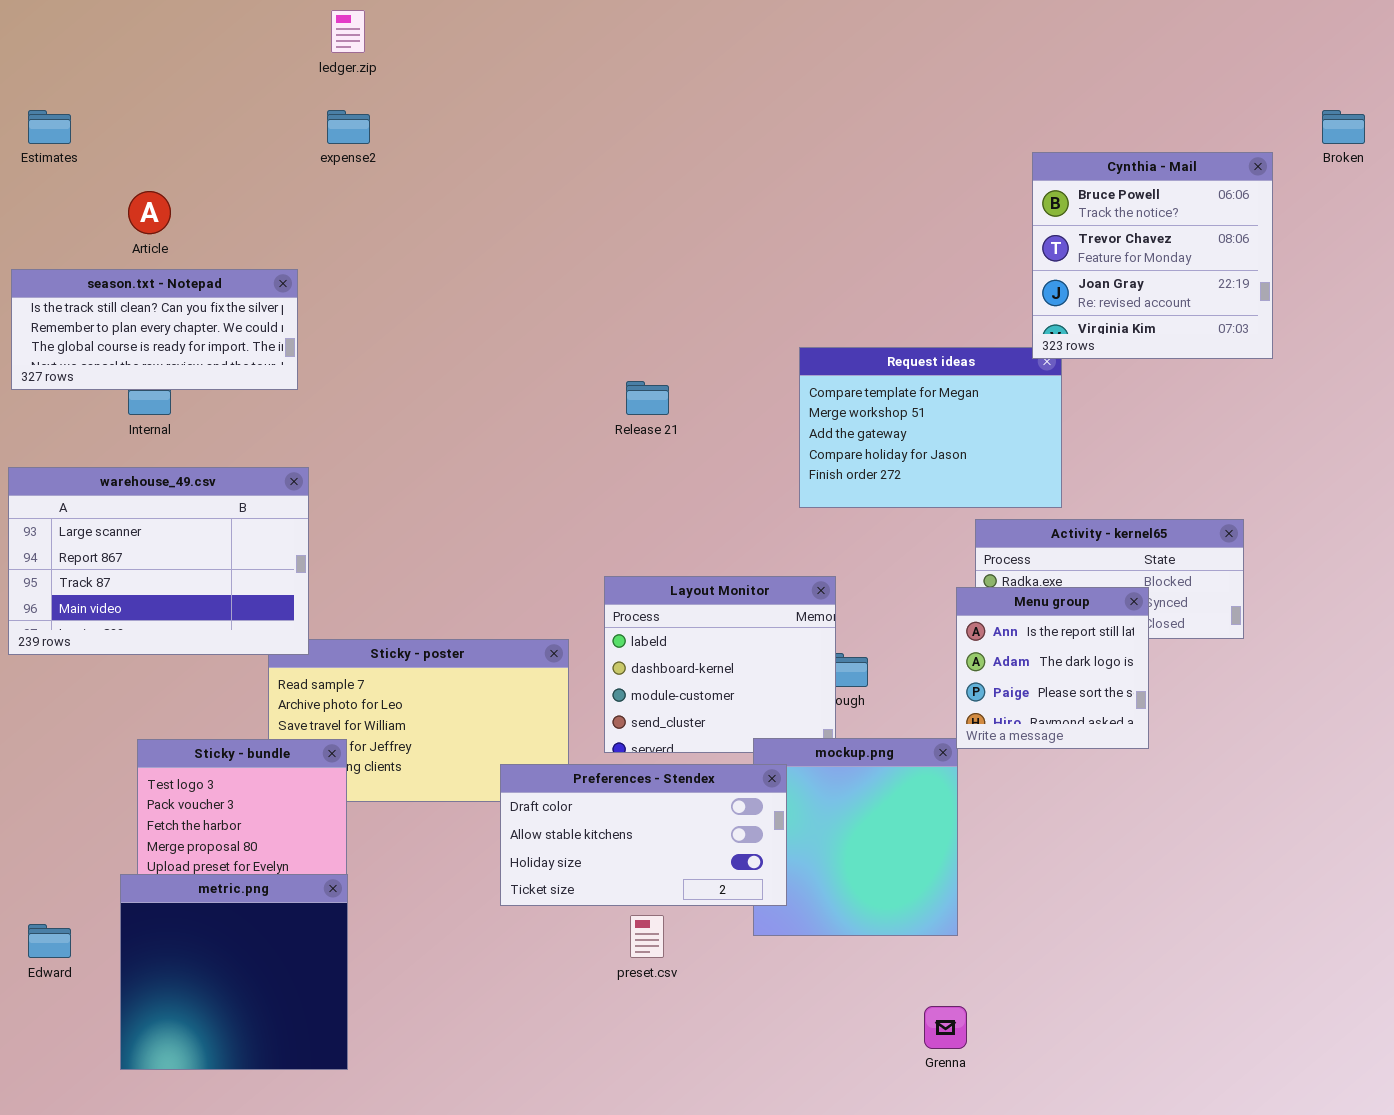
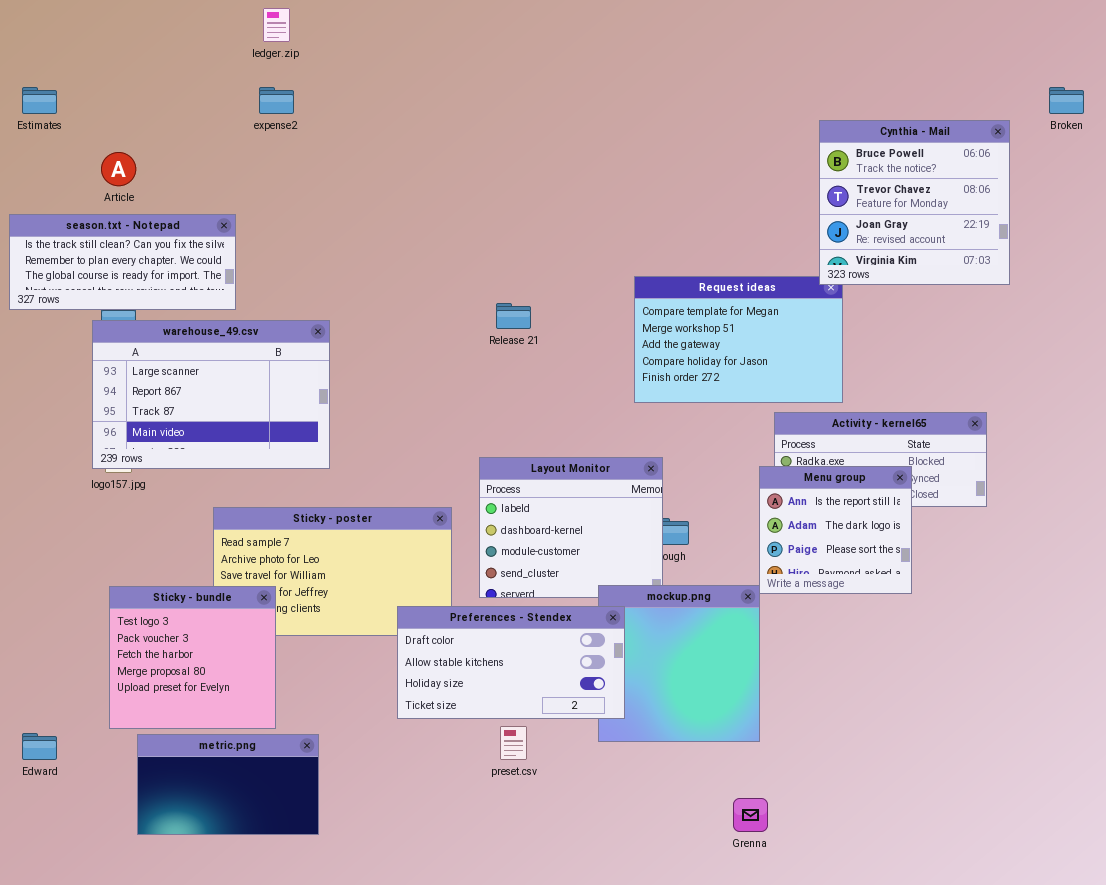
warehouse_49.csv: [8,467,309,655] -> [92,320,330,469], moved
metric.png: [120,874,348,1070] -> [137,734,319,835], moved, resized

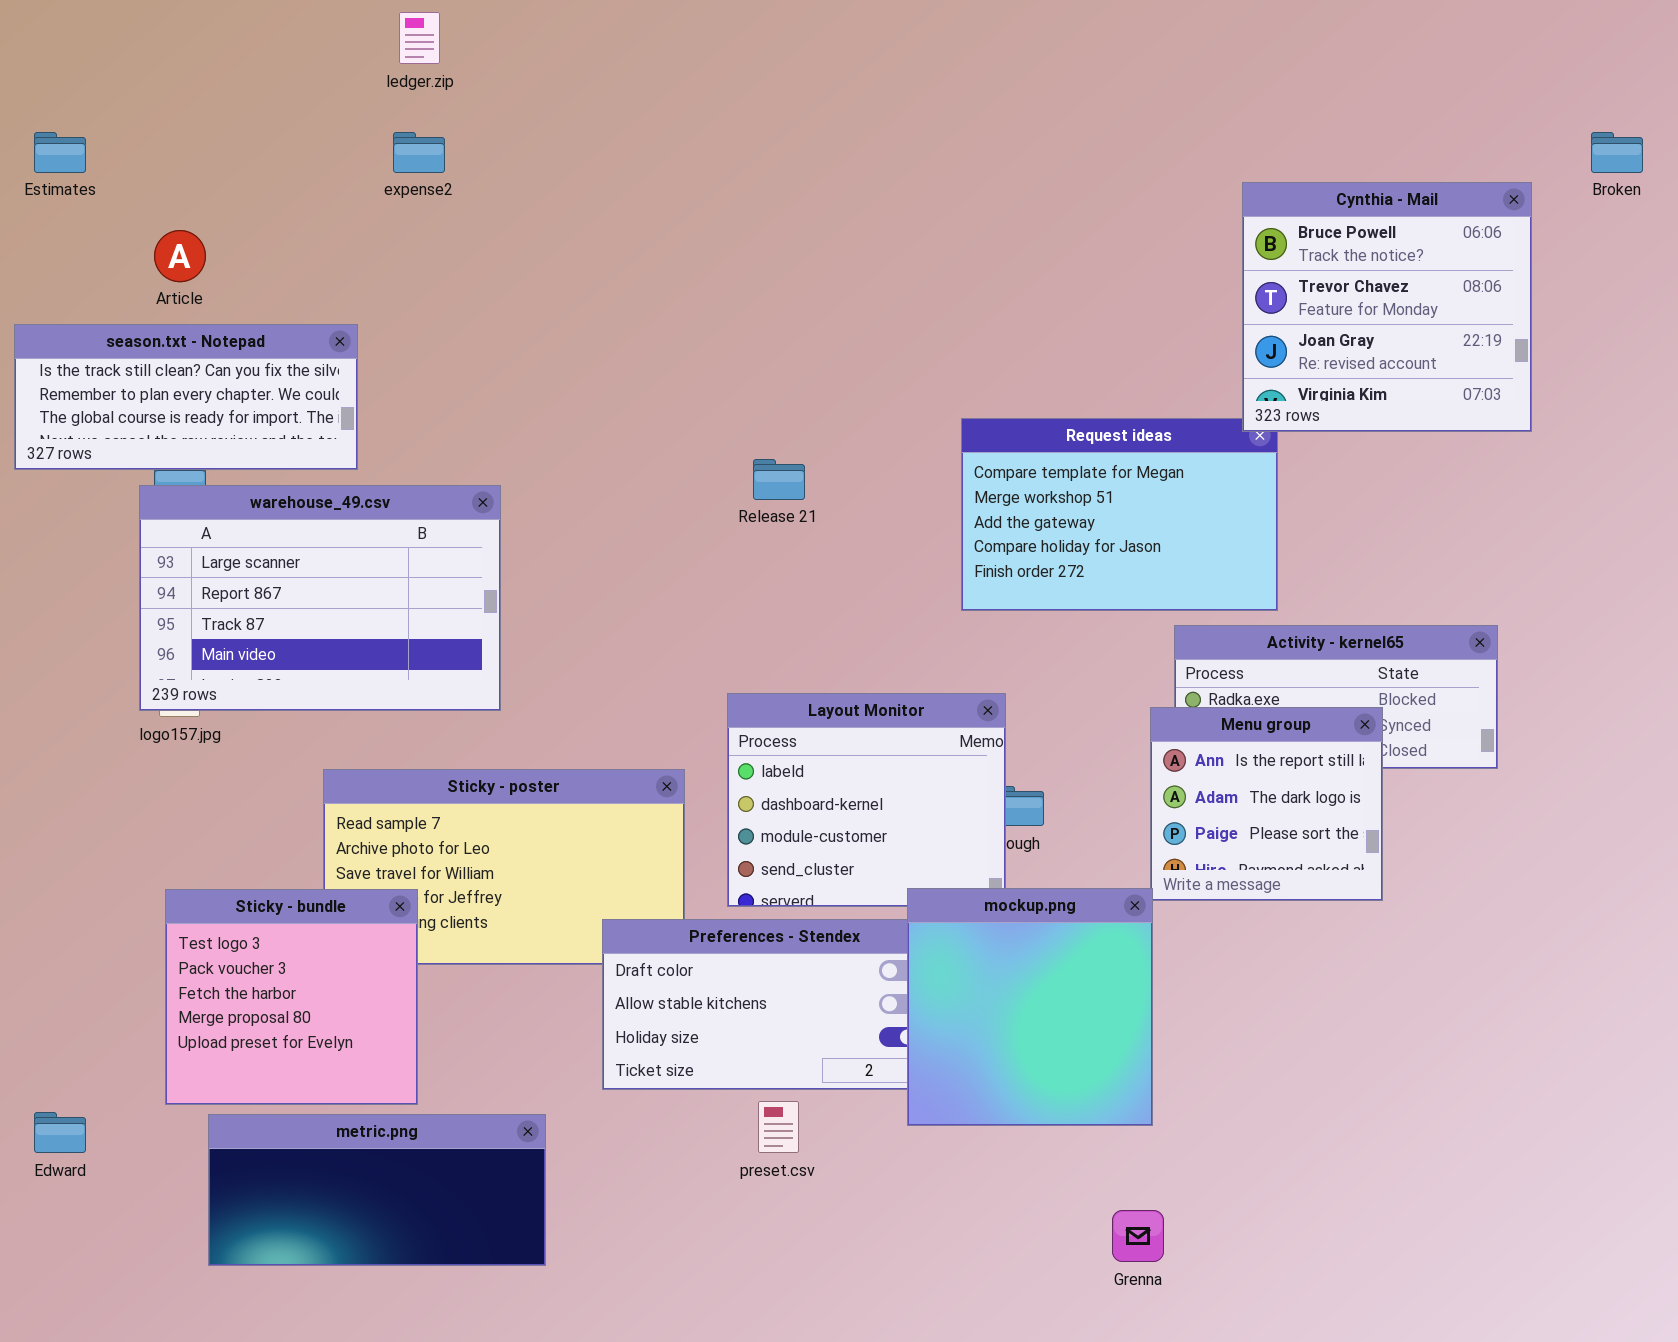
mockup.png: [598,585,760,742] -> [907,888,1153,1126], raised
metric.png: [137,734,319,835] -> [208,1114,546,1266], resized

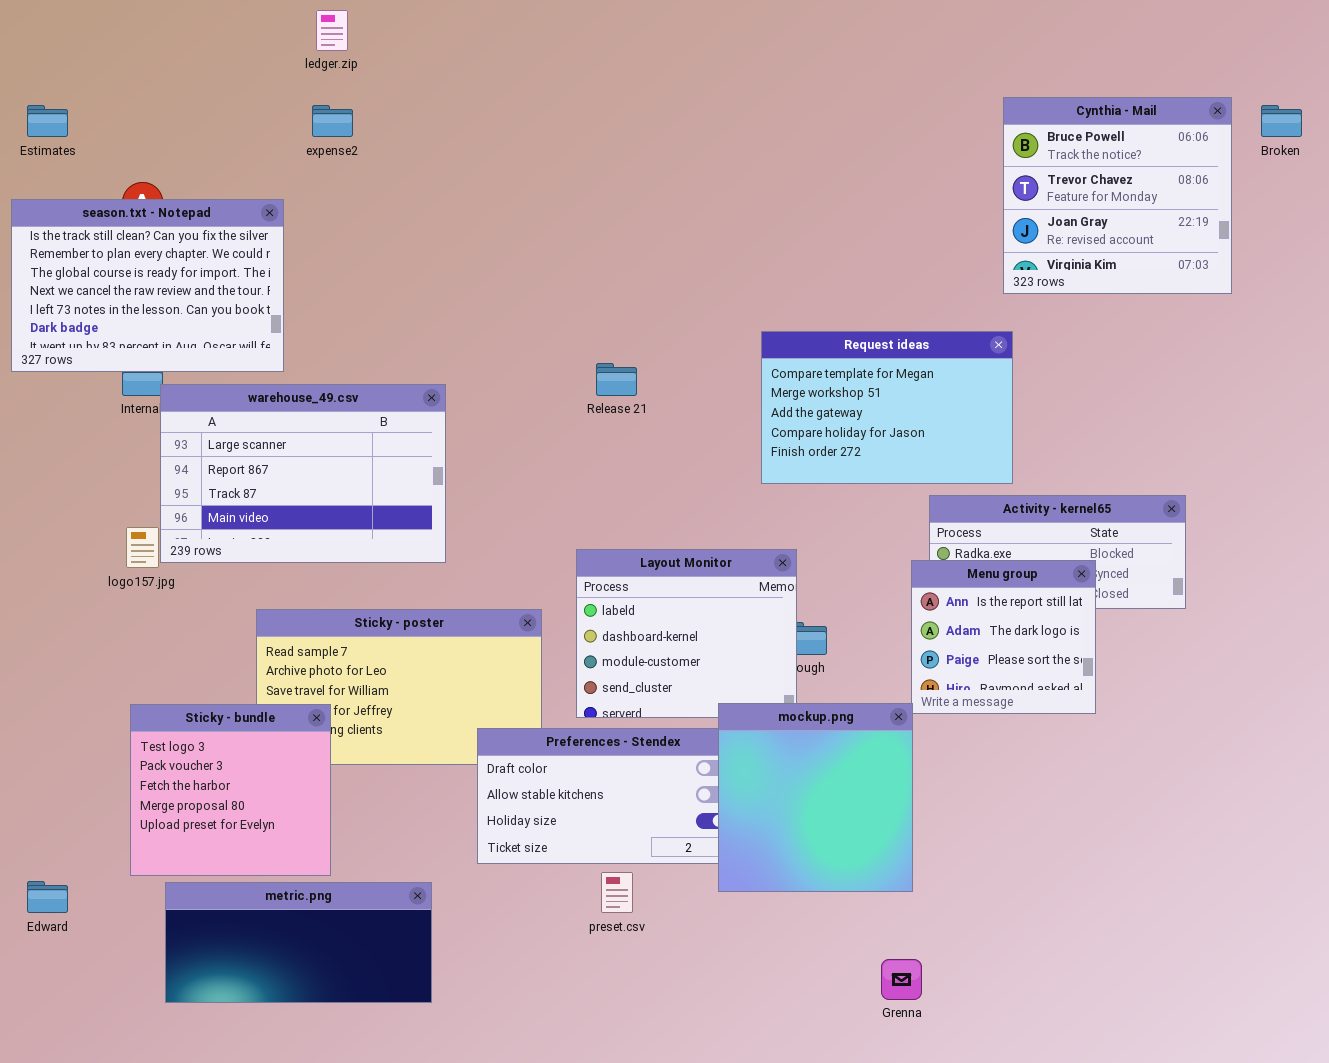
Cynthia - Mail: [1242,182,1532,432] -> [1003,97,1232,294], moved
season.txt - Notepad: [14,324,358,470] -> [11,199,284,372], resized
warehouse_49.csv: [139,485,501,711] -> [160,384,446,563], moved

